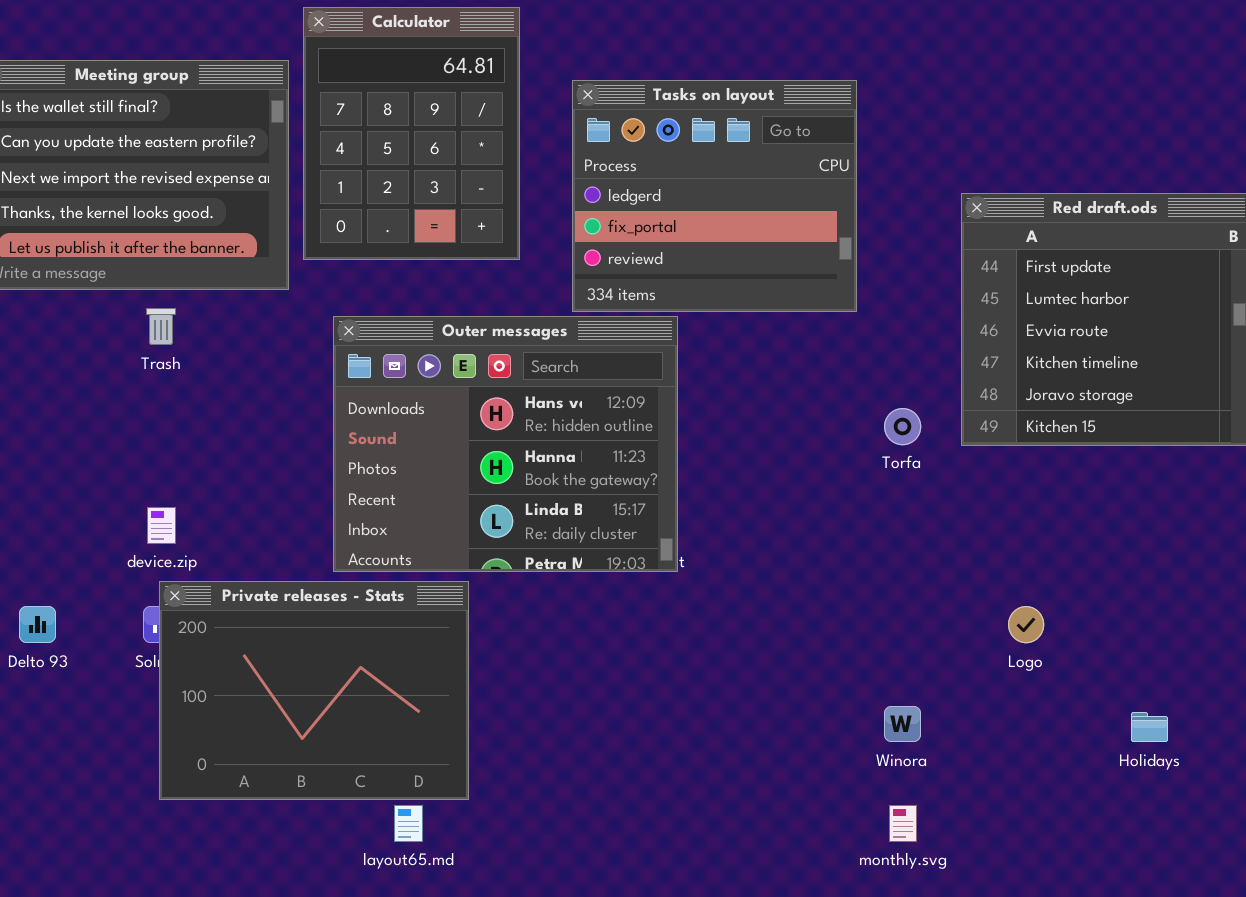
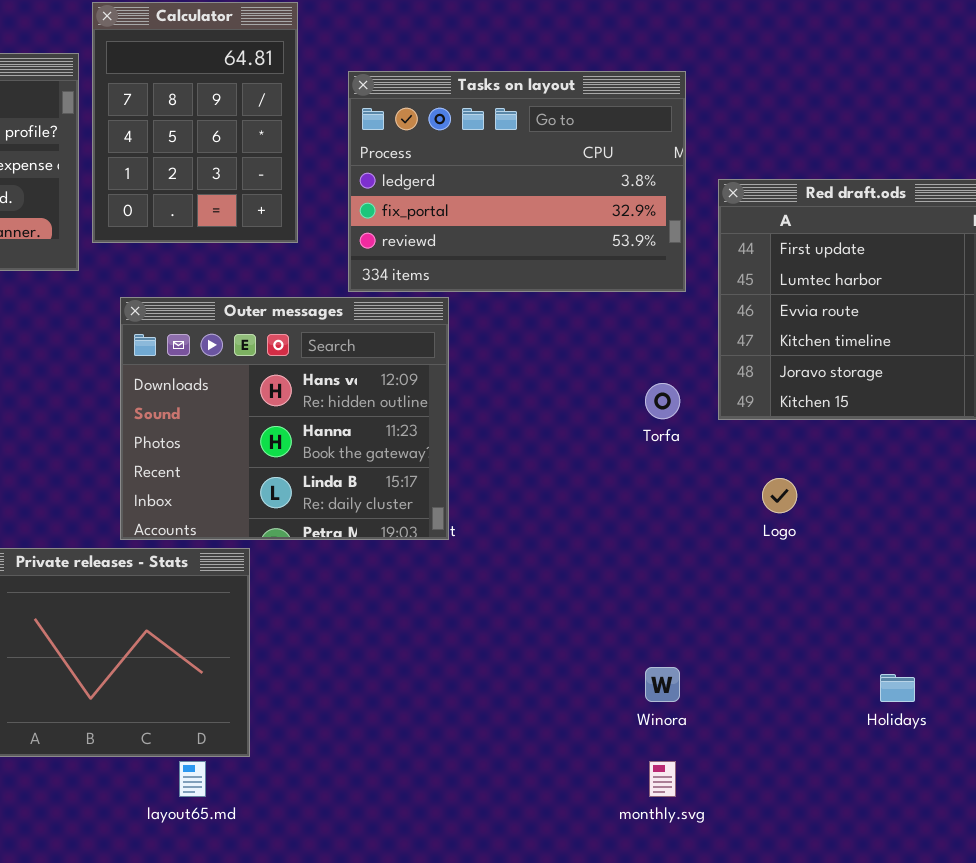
Tasks on layout: [572,80,857,312] -> [348,71,686,292], resized
Logo: [1008,606,1044,643] -> [762,478,797,513], moved

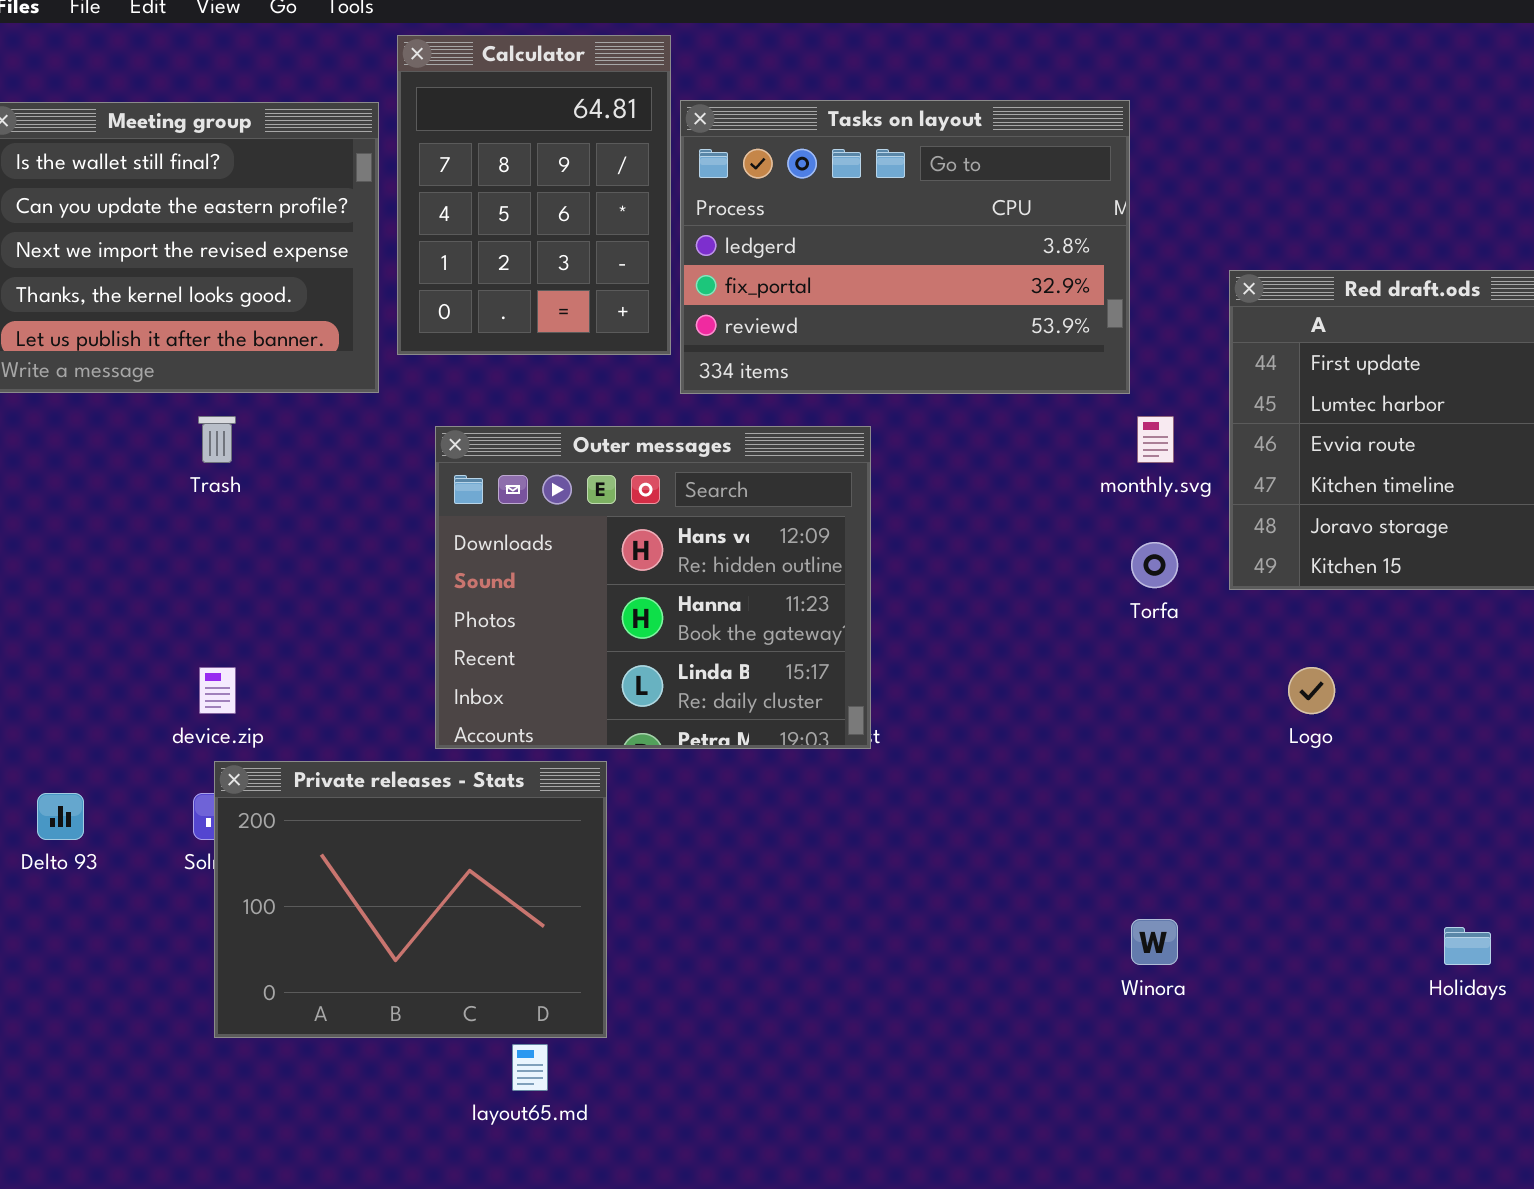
Tasks on layout: [348,71,686,292] -> [680,100,1130,394], moved
monthly.svg: [649,761,676,797] -> [1137,416,1174,463], moved

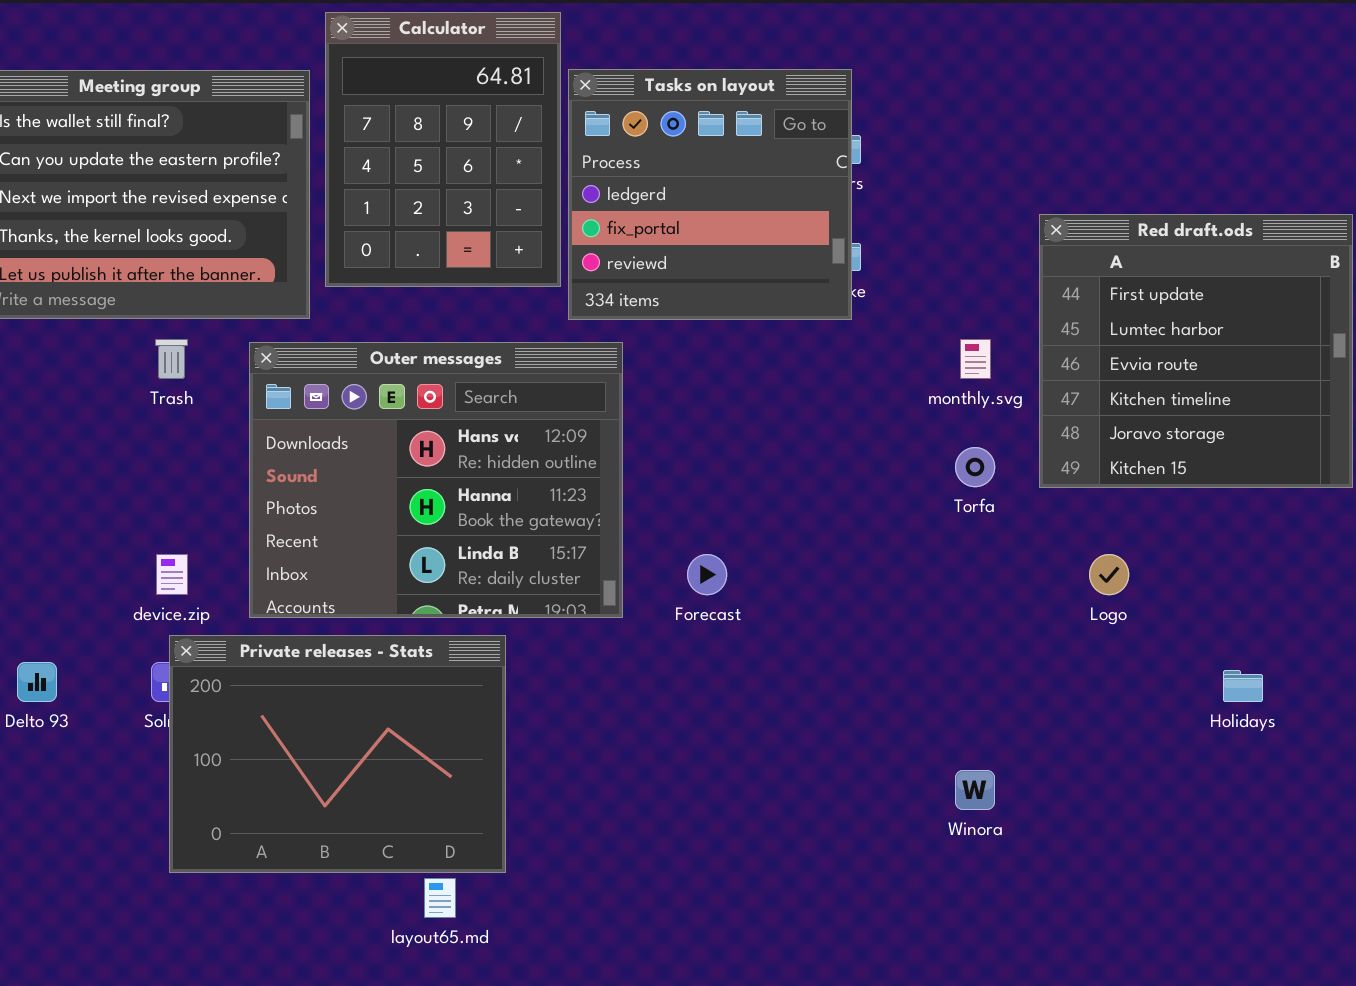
Tasks on layout: [680,100,1130,394] -> [568,69,852,320], resized
Outer messages: [435,426,871,749] -> [249,342,623,618], moved
Holidays: [1444,927,1491,965] -> [1223,670,1263,702], moved

